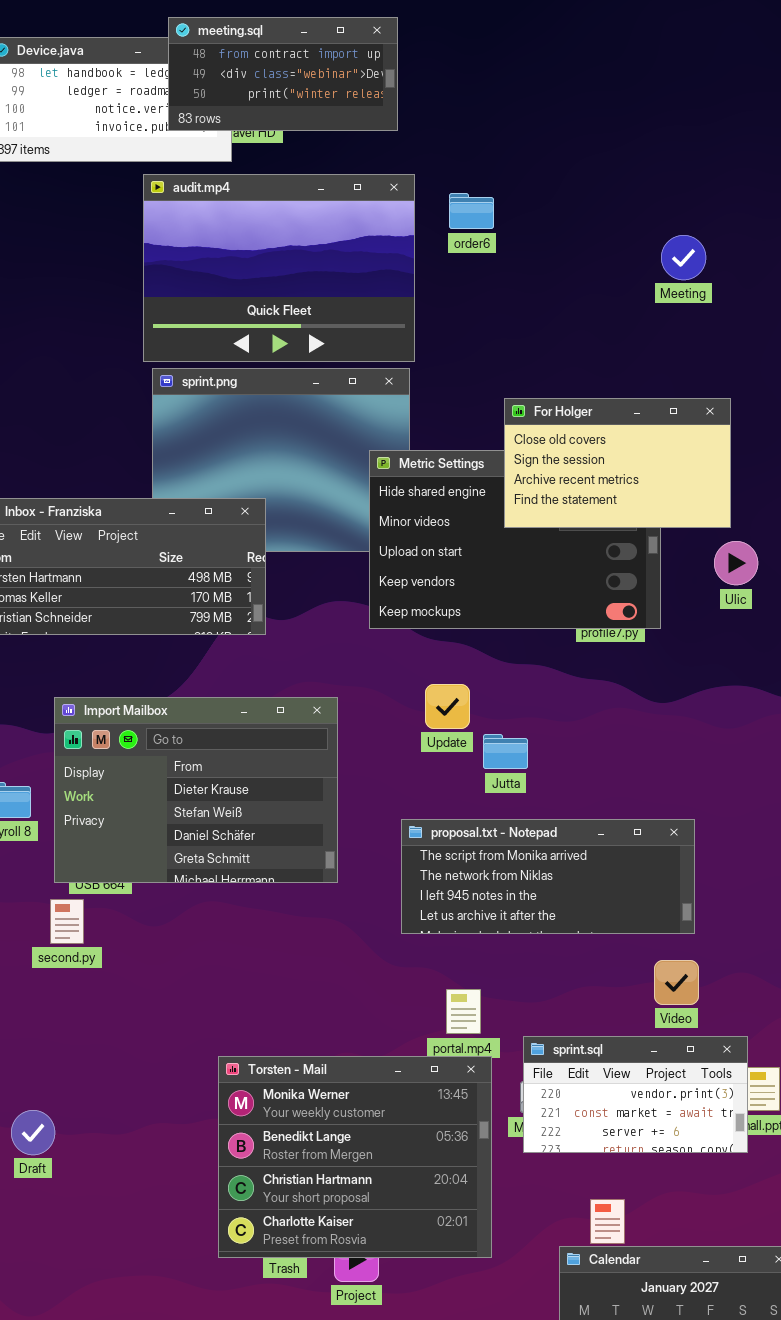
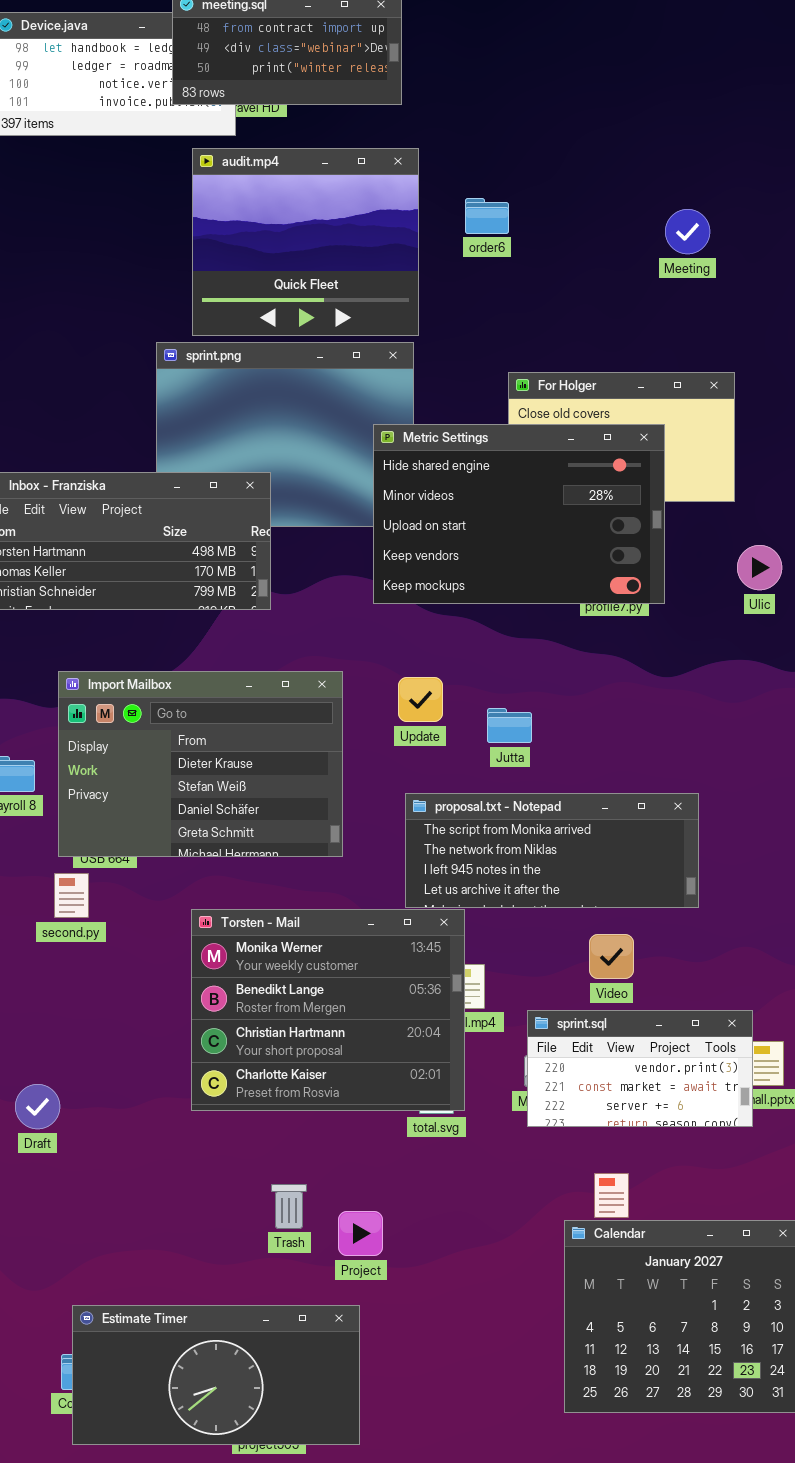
audit.mp4: [143,174,415,362] -> [192,148,419,336], resized
order6: [449,193,494,229] -> [465,198,509,234], moved
Metric Settings: [369,450,661,629] -> [373,424,665,604], raised
Ulic: [714,541,758,585] -> [737,545,782,590], moved
Update: [425,684,470,729] -> [398,677,443,722], moved
Video: [654,960,699,1005] -> [589,934,634,979], moved
Torsten - Mail: [218,1056,492,1258] -> [191,909,465,1111], moved

